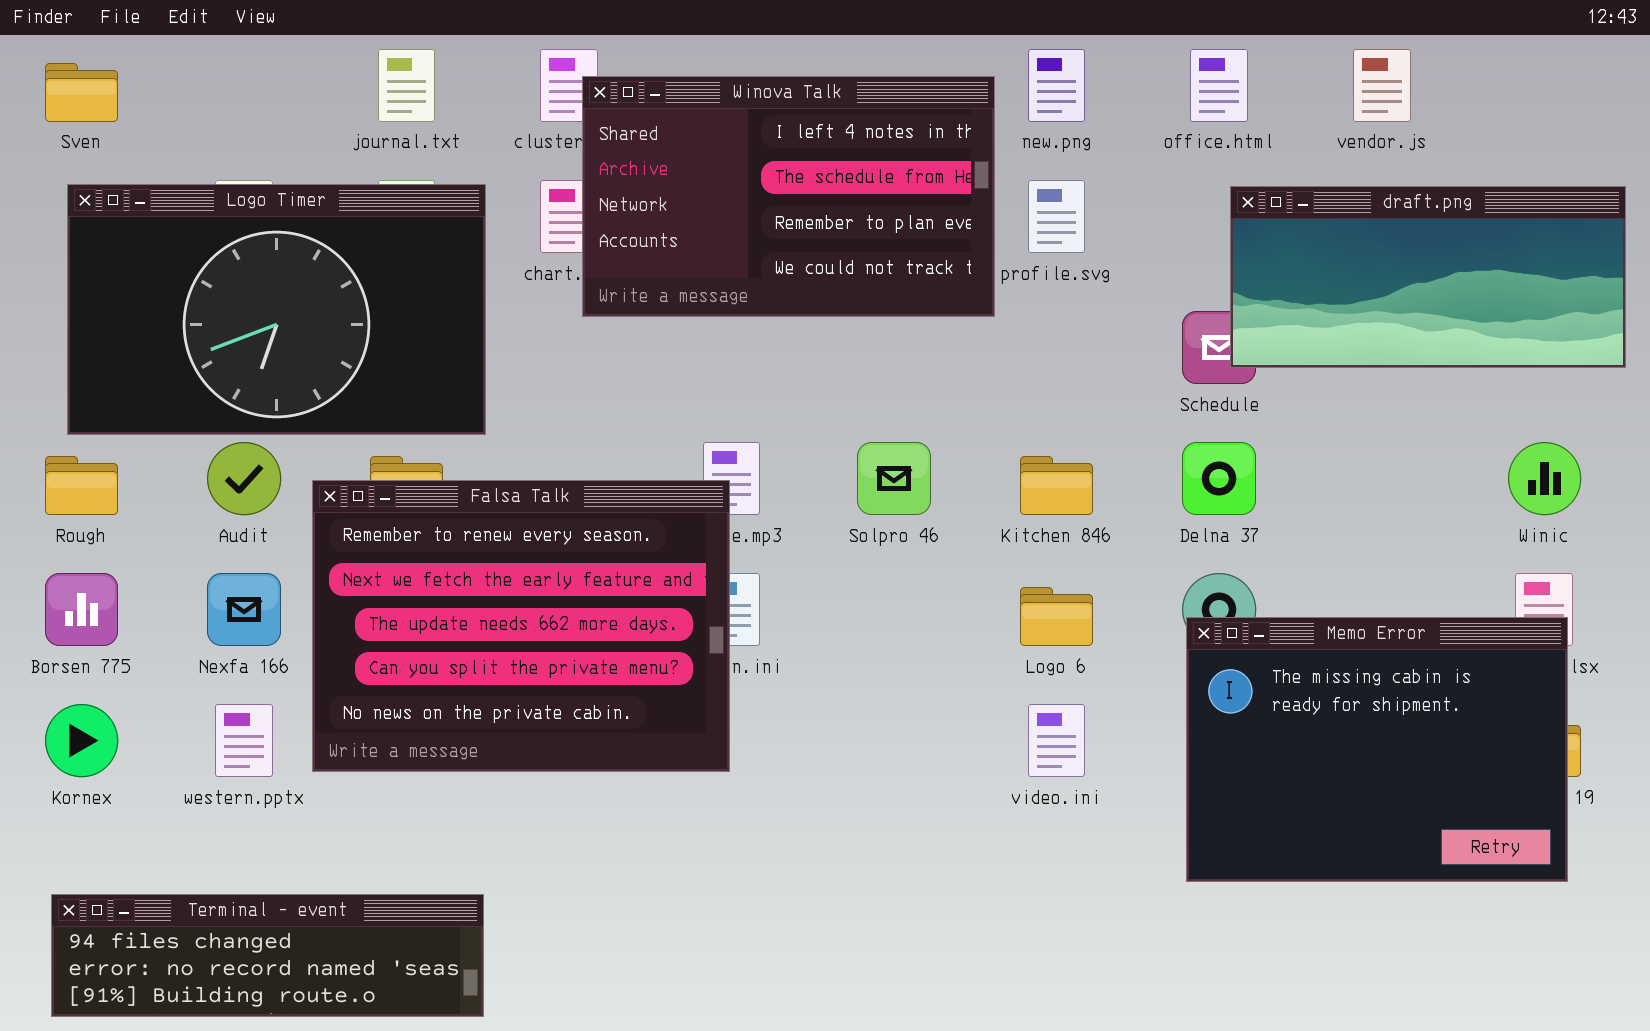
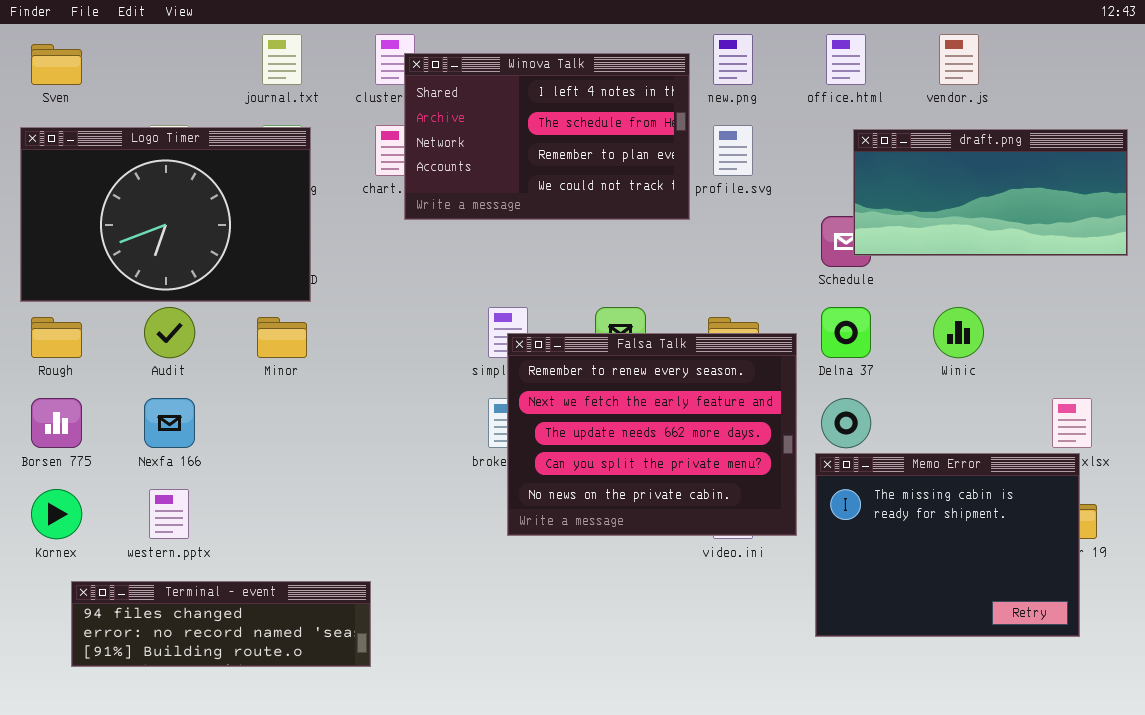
Logo Timer: [67,184,486,435] -> [20,127,311,302], moved
Winic: [1508,442,1581,515] -> [933,307,984,358], moved
Falsa Talk: [312,480,730,772] -> [507,333,797,536], moved
Memo Error: [1186,617,1568,882] -> [815,453,1080,637], moved
Terminal - event: [51,894,484,1017] -> [71,581,371,667], moved

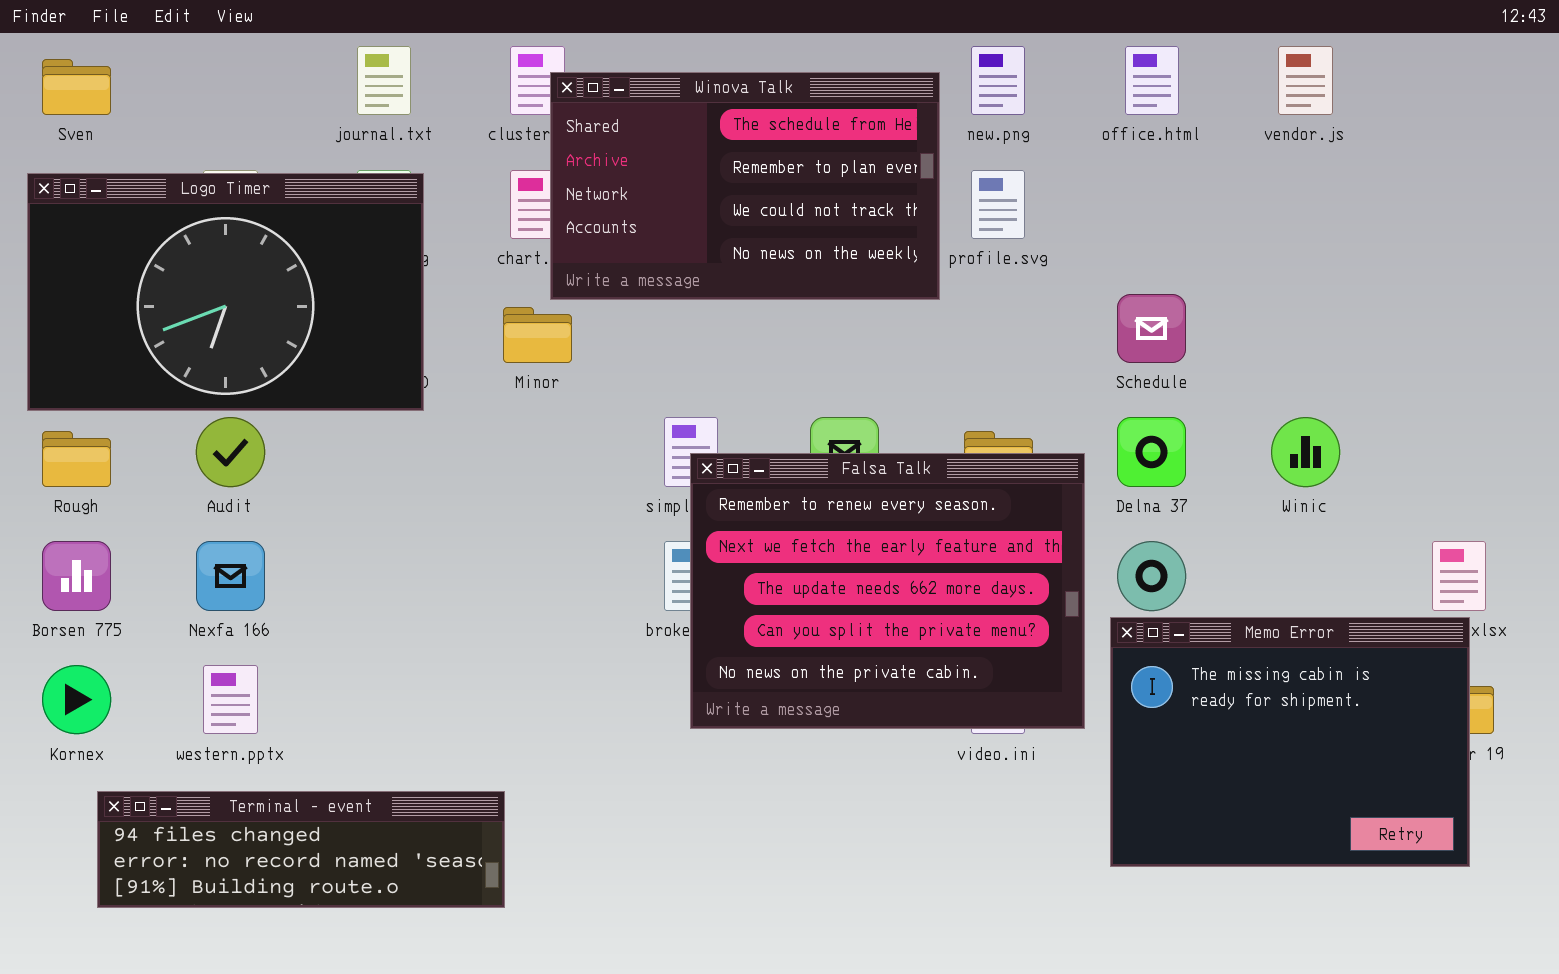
Winova Talk: [404,53,690,220] -> [550,72,940,300], scrolled down 1 row
draft.png: [853,129,1128,256] -> none, closed
Minor: [257,317,307,358] -> [503,307,572,363], moved

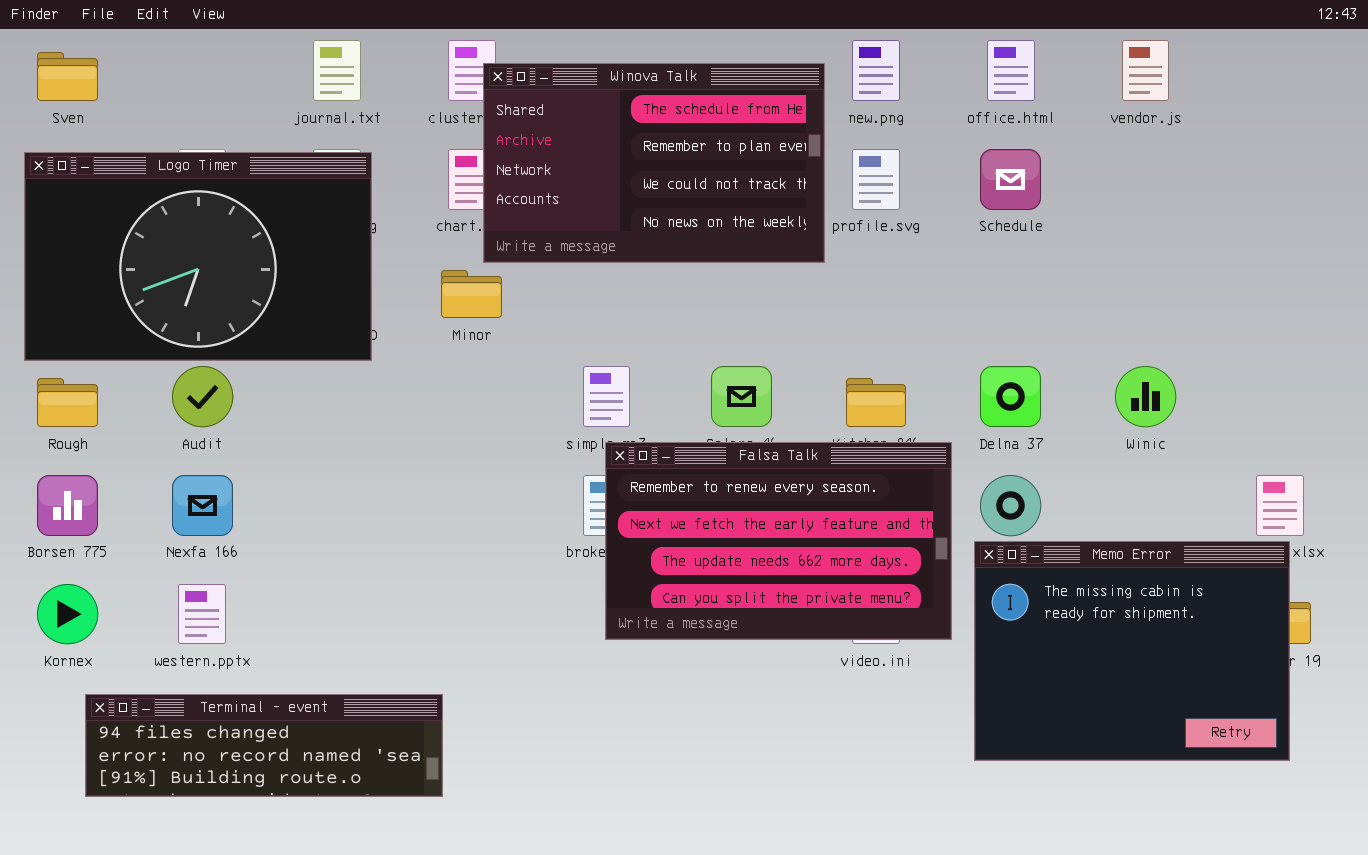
Schedule: [1117,294,1186,363] -> [980,149,1041,210], moved
Falsa Talk: [690,453,1085,729] -> [605,442,952,640], resized

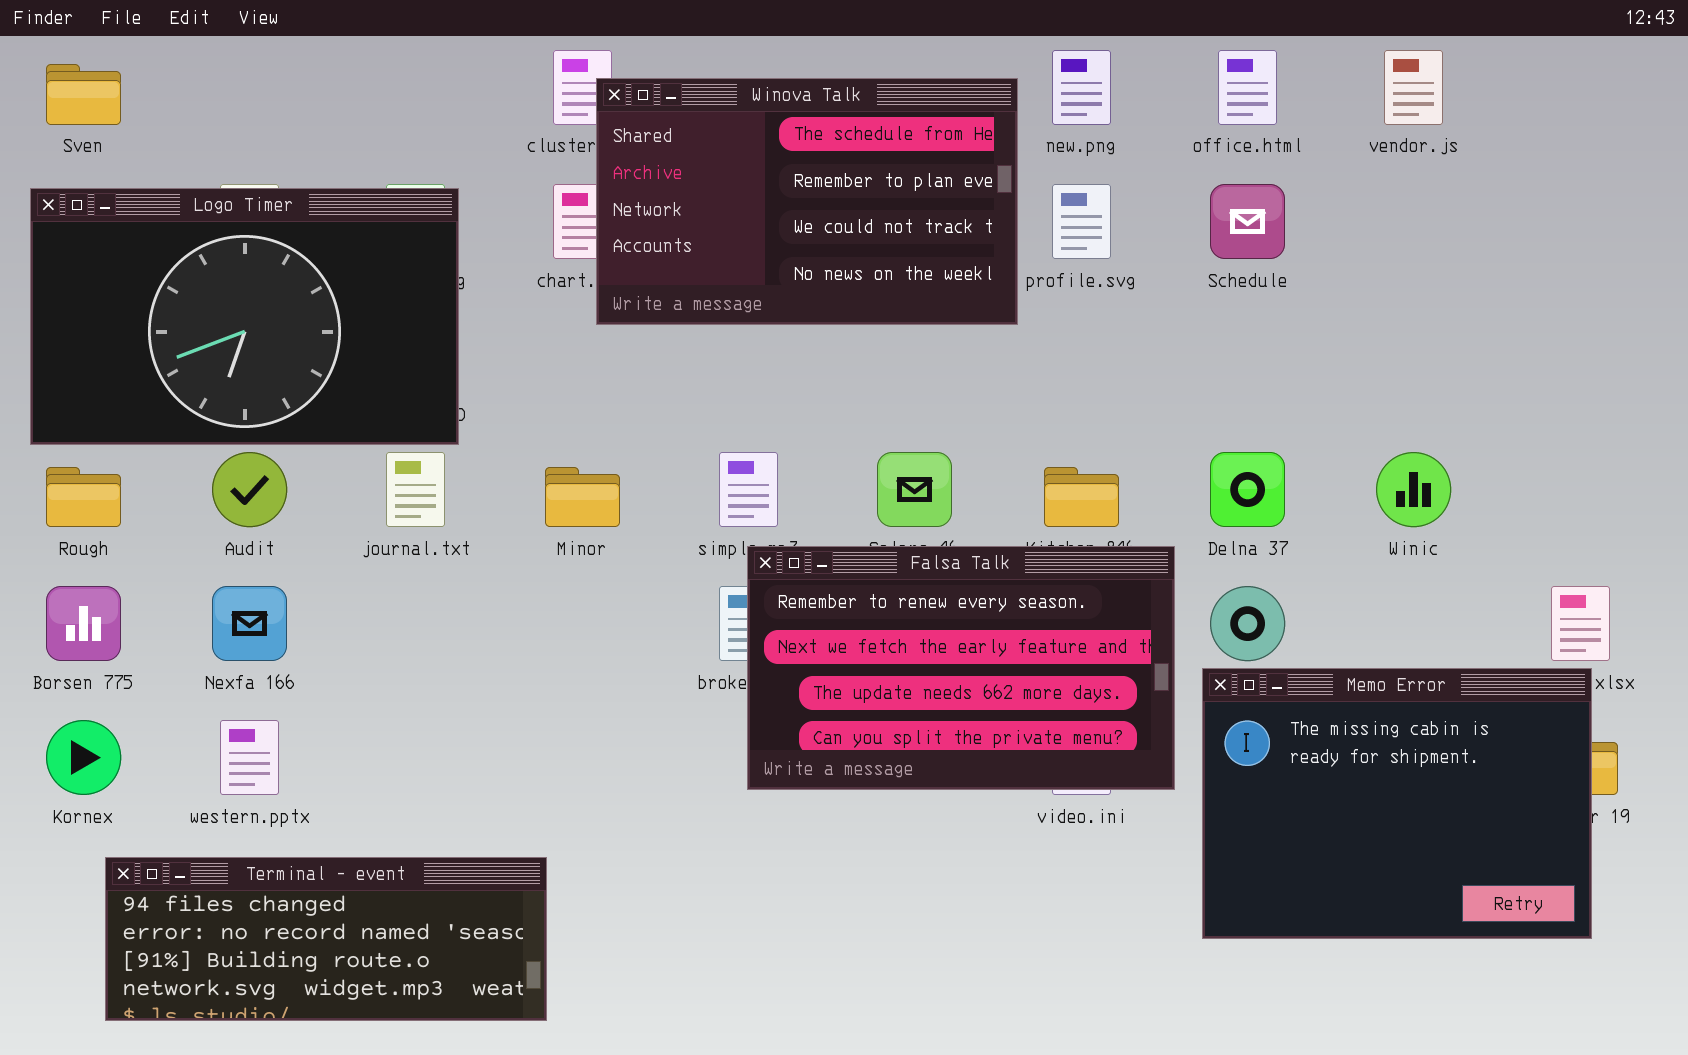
journal.txt: [313,40,361,101] -> [386,452,445,527], moved
Minor: [441,270,502,318] -> [545,467,620,527], moved
Terminal - event: [85,694,443,797] -> [105,857,547,1021], resized

